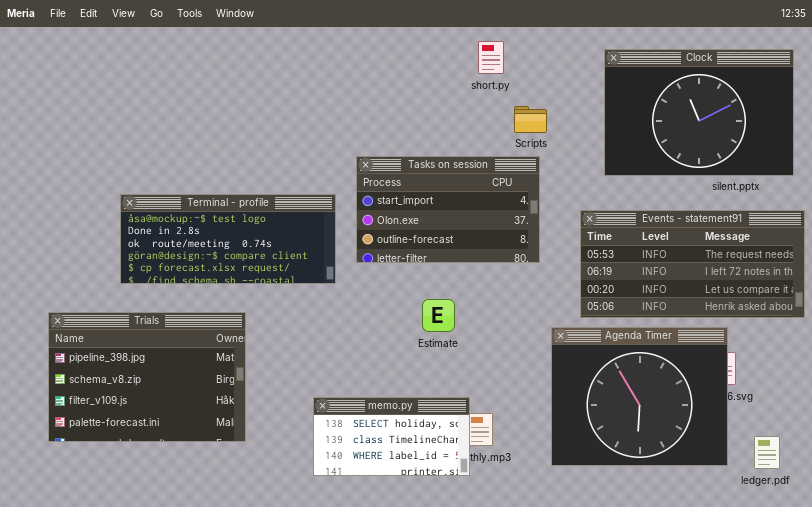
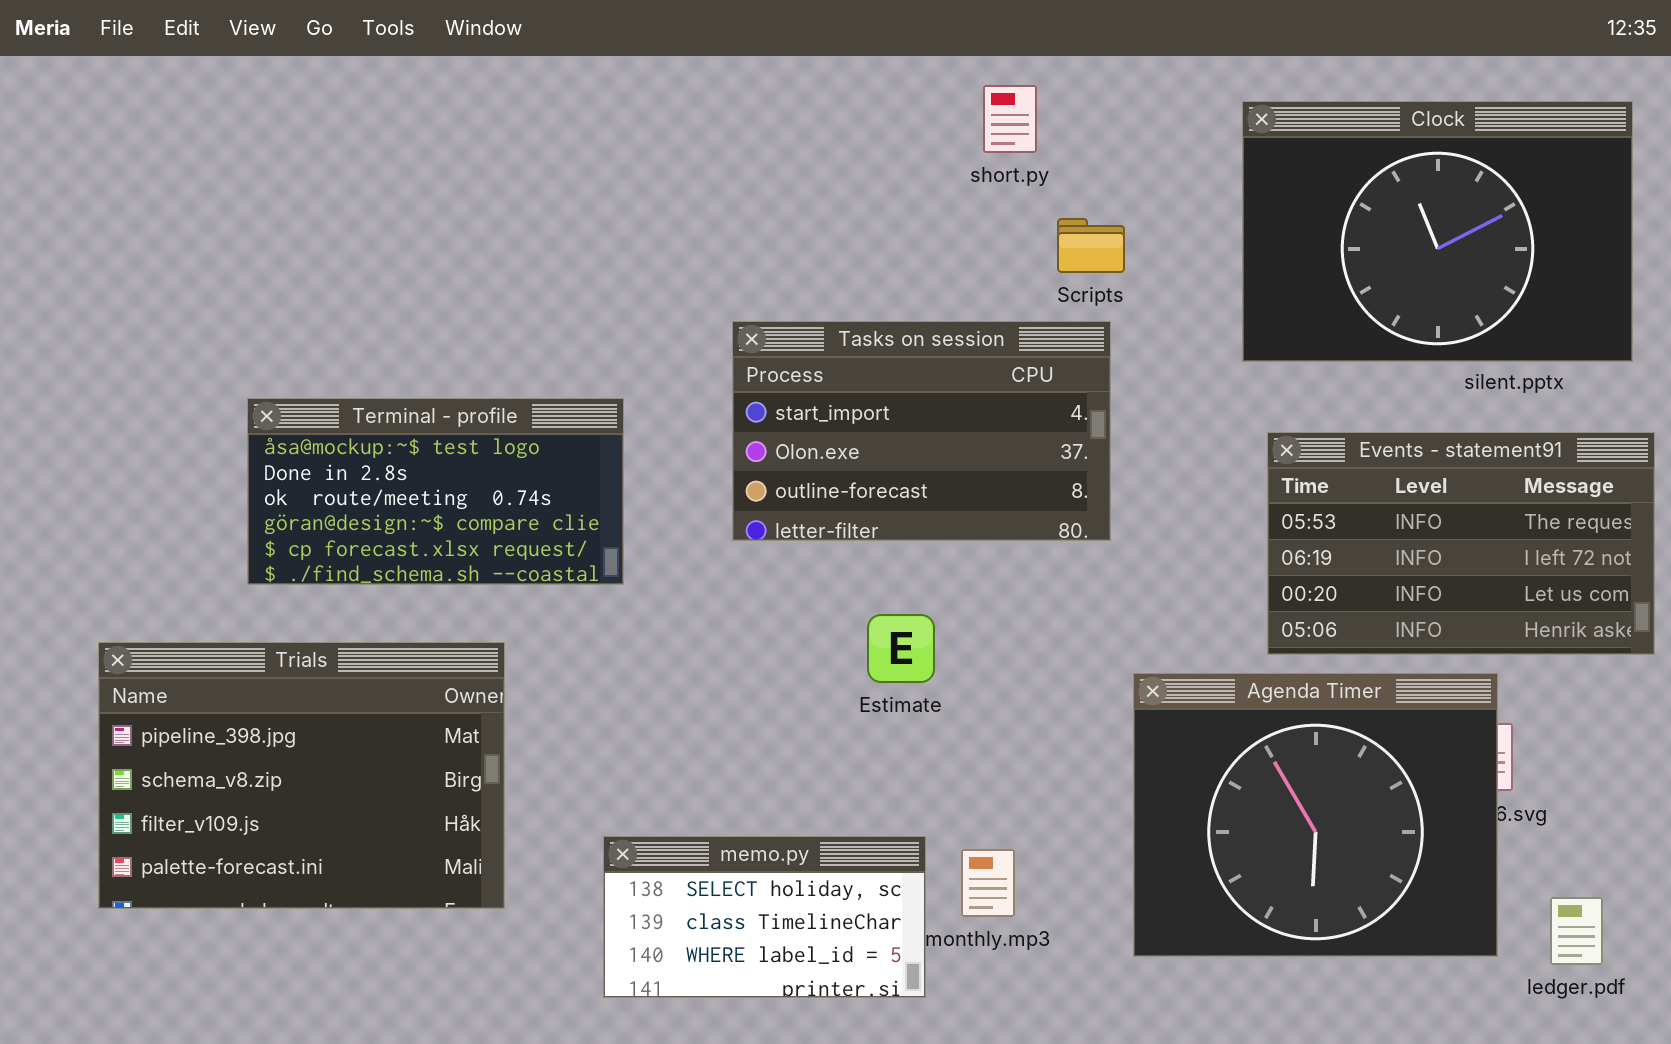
Terminal - profile: [120,194,336,284] -> [247,398,624,585], resized
Events - statement91: [580,210,805,318] -> [1267,432,1655,655], resized
memo.py: [313,397,470,476] -> [603,836,926,998], moved

